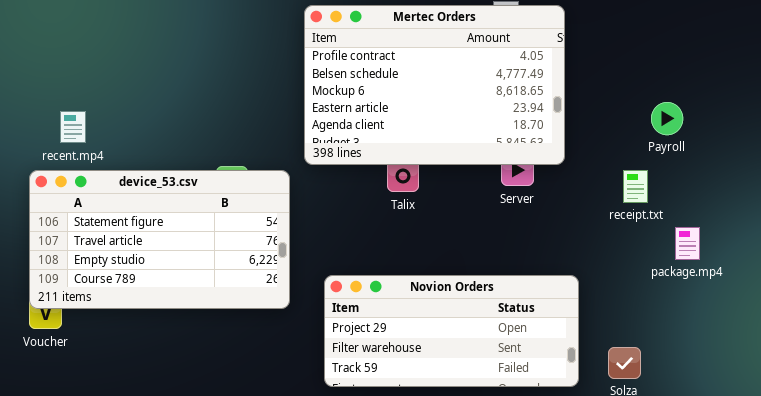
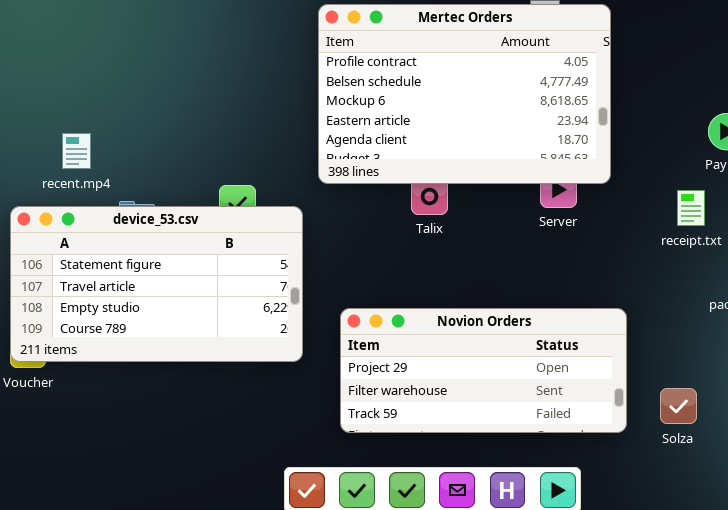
recent.mp4: [60,111,86,143] -> [62,133,91,169], moved
device_53.csv: [29,170,290,309] -> [10,206,303,362], moved

